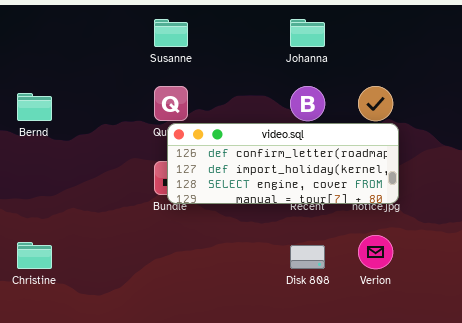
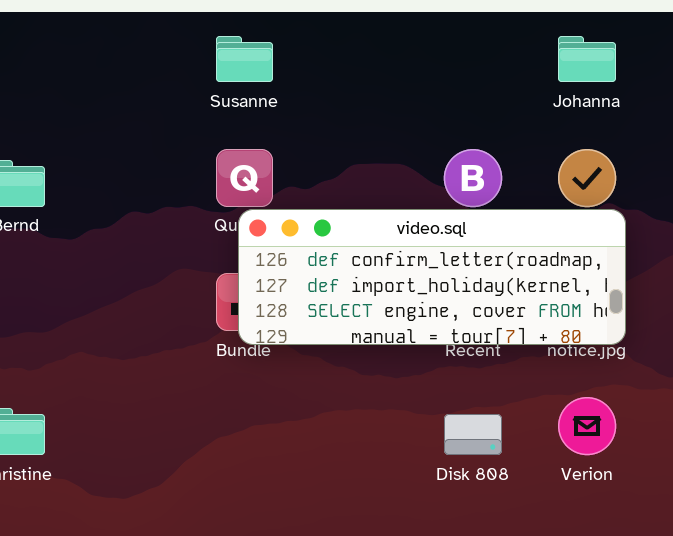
Johanna: [290,19,325,47] -> [558,36,616,82], moved

